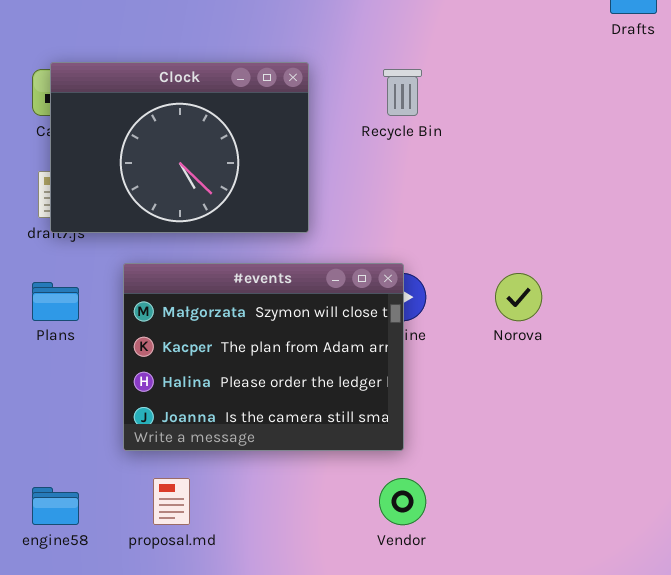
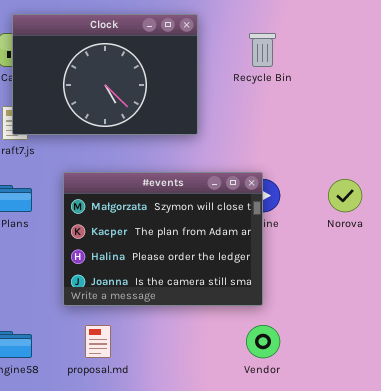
Clock: [50,62,309,233] -> [12,14,198,135], moved

